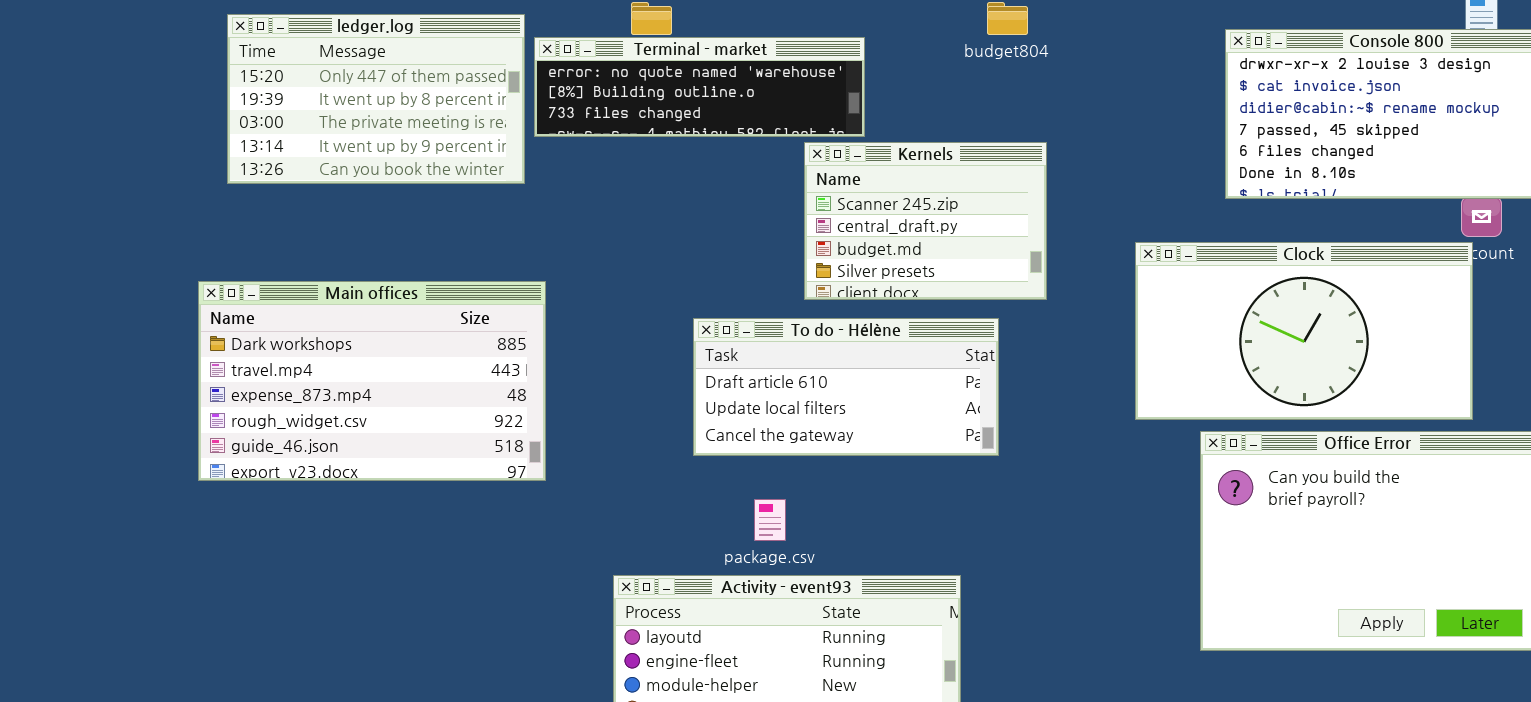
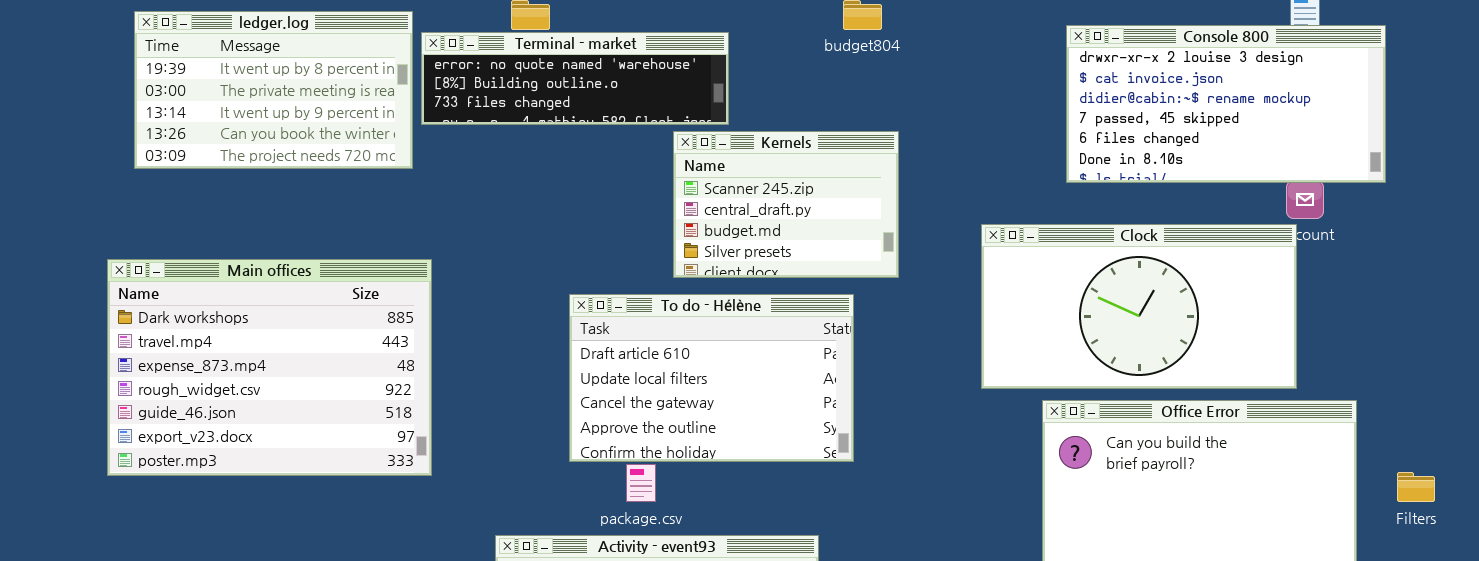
ledger.log: [227,14,525,184] -> [134,11,413,169], scrolled down 1 row
Main offices: [198,281,546,481] -> [107,259,432,476], resized
To do - Hélène: [693,318,999,456] -> [569,294,854,462], resized

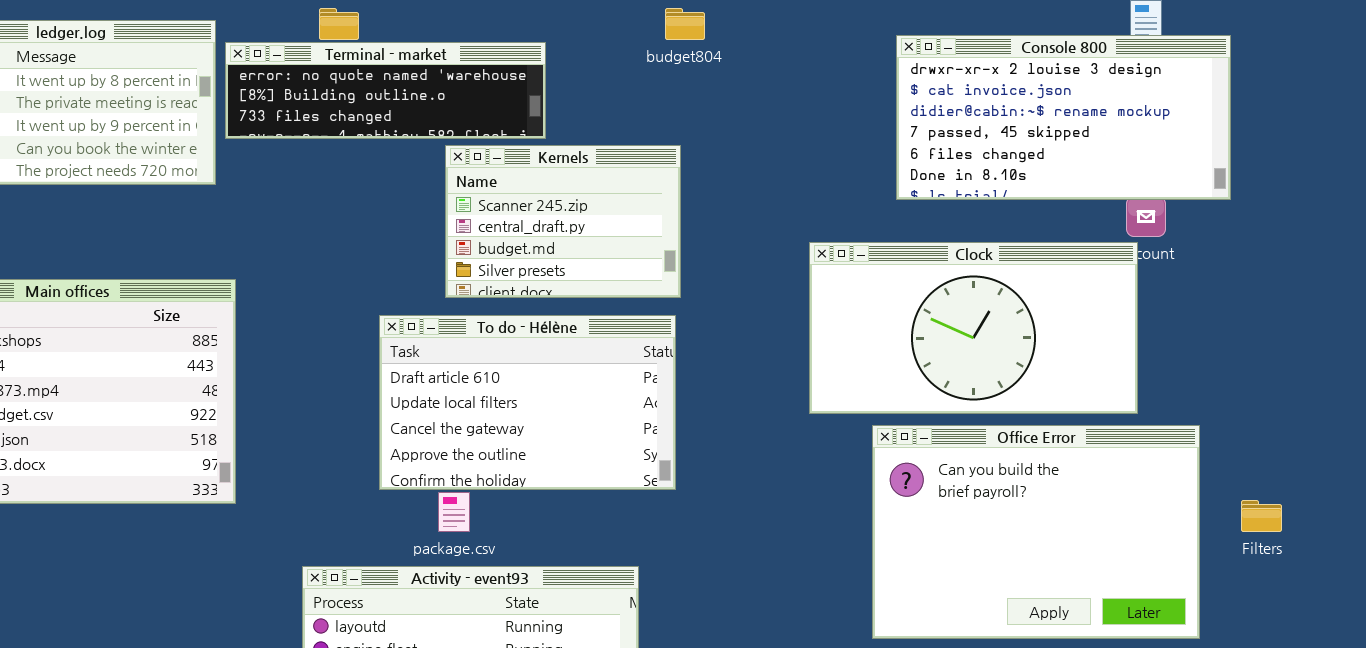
Kernels: [673,131,899,278] -> [445,145,681,298], moved

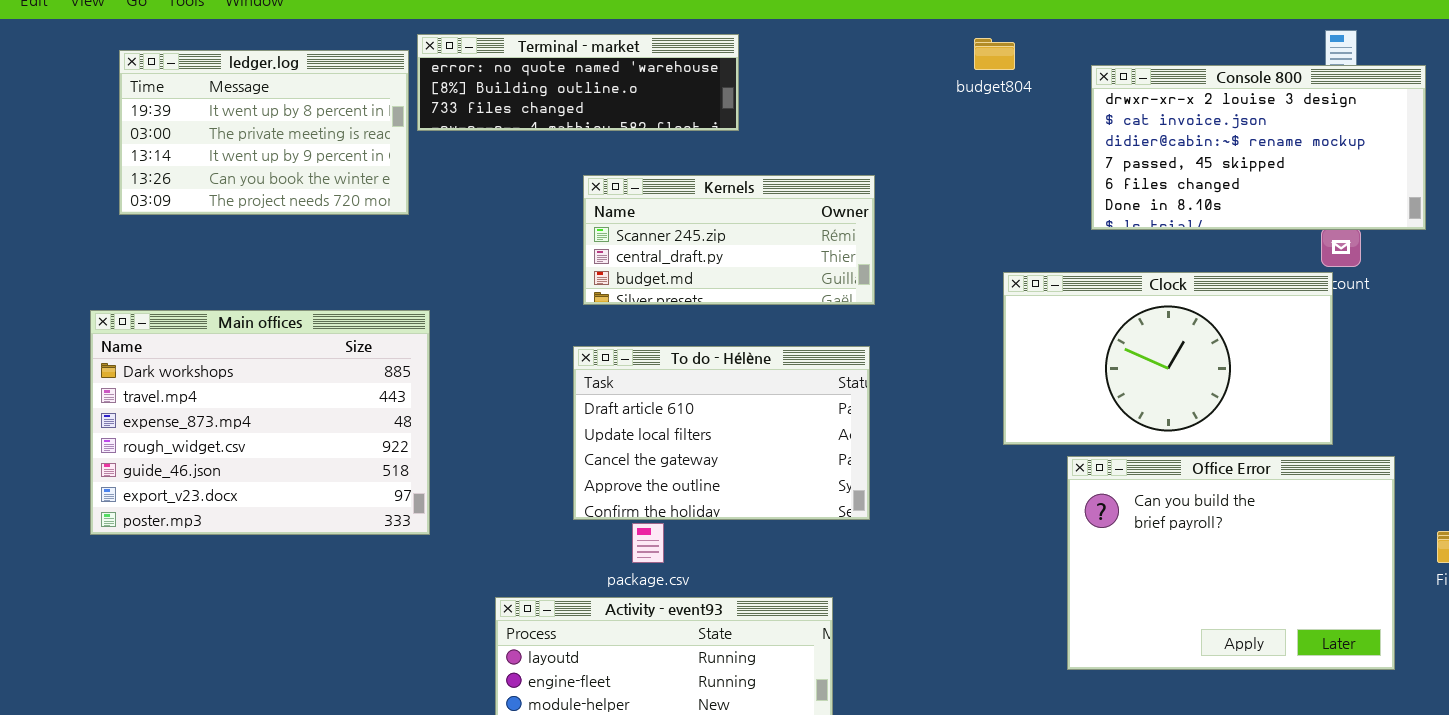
budget804: [665,8,705,40] -> [974,38,1015,70], moved
Terminal - market: [225,42,546,139] -> [417,34,739,131], moved
Kernels: [445,145,681,298] -> [583,175,875,305], resized

